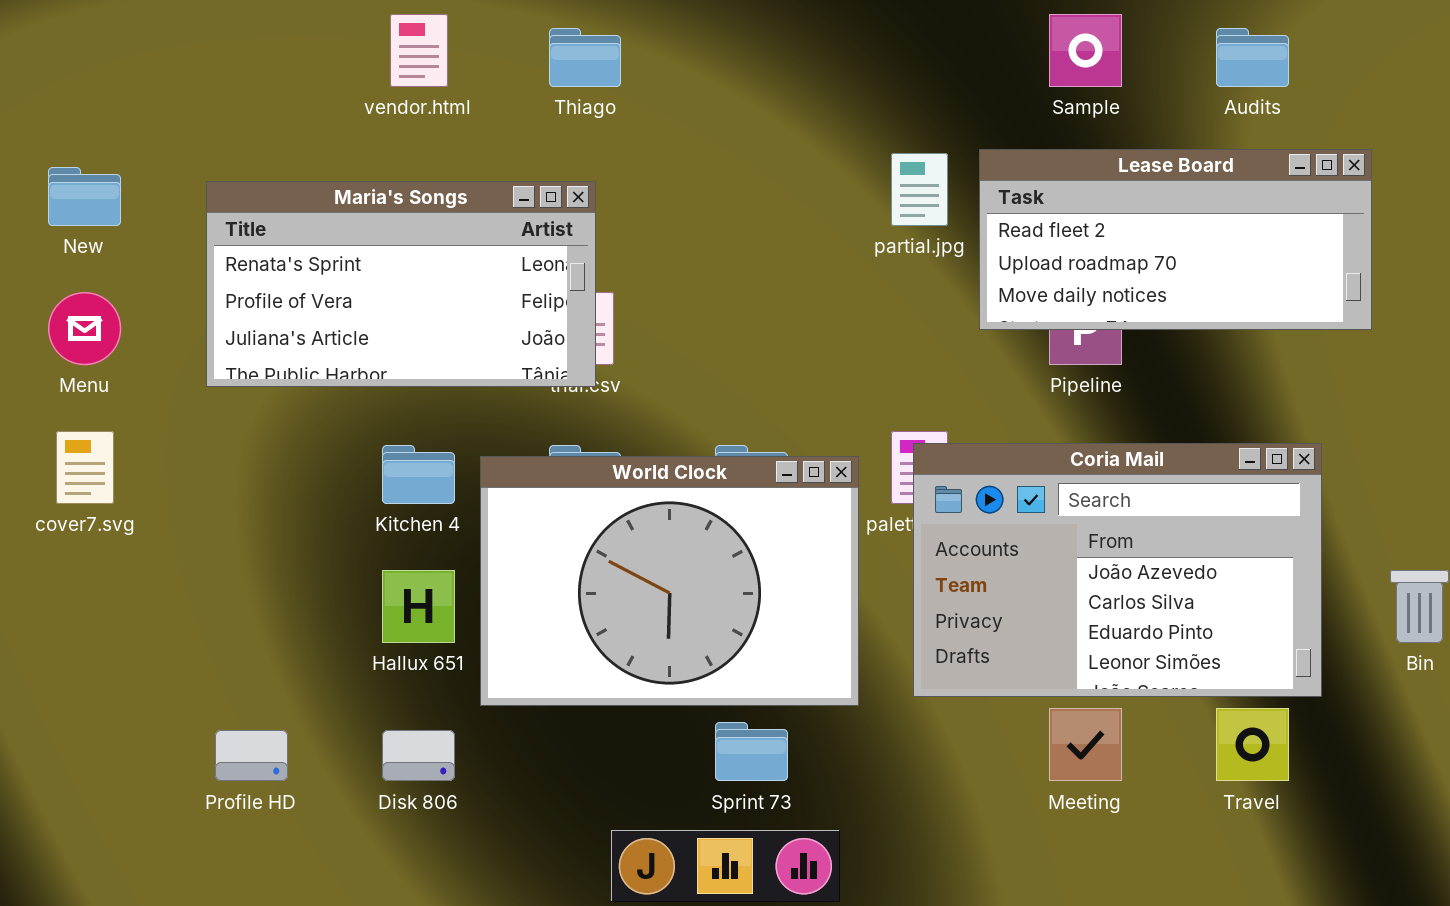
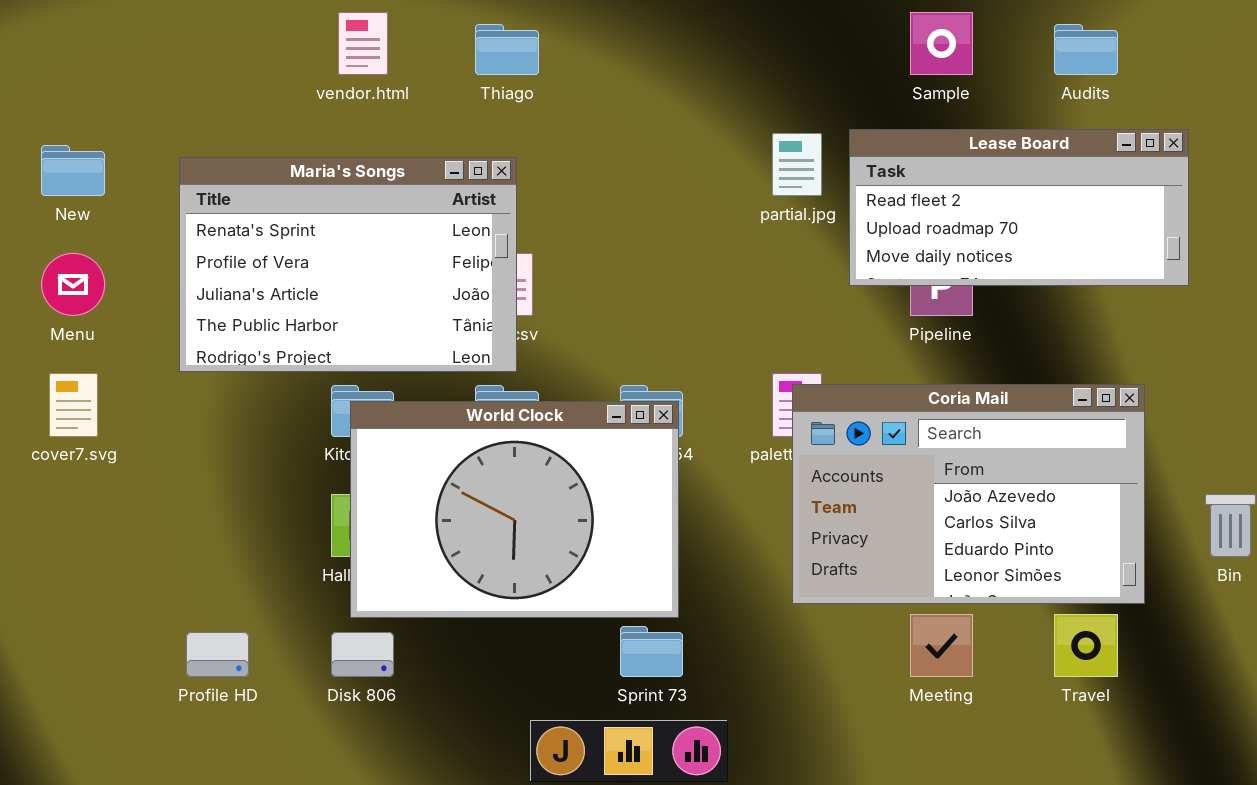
Maria's Songs: [206,181,596,387] -> [179,157,517,372], resized
World Clock: [480,456,859,706] -> [350,401,679,618], moved

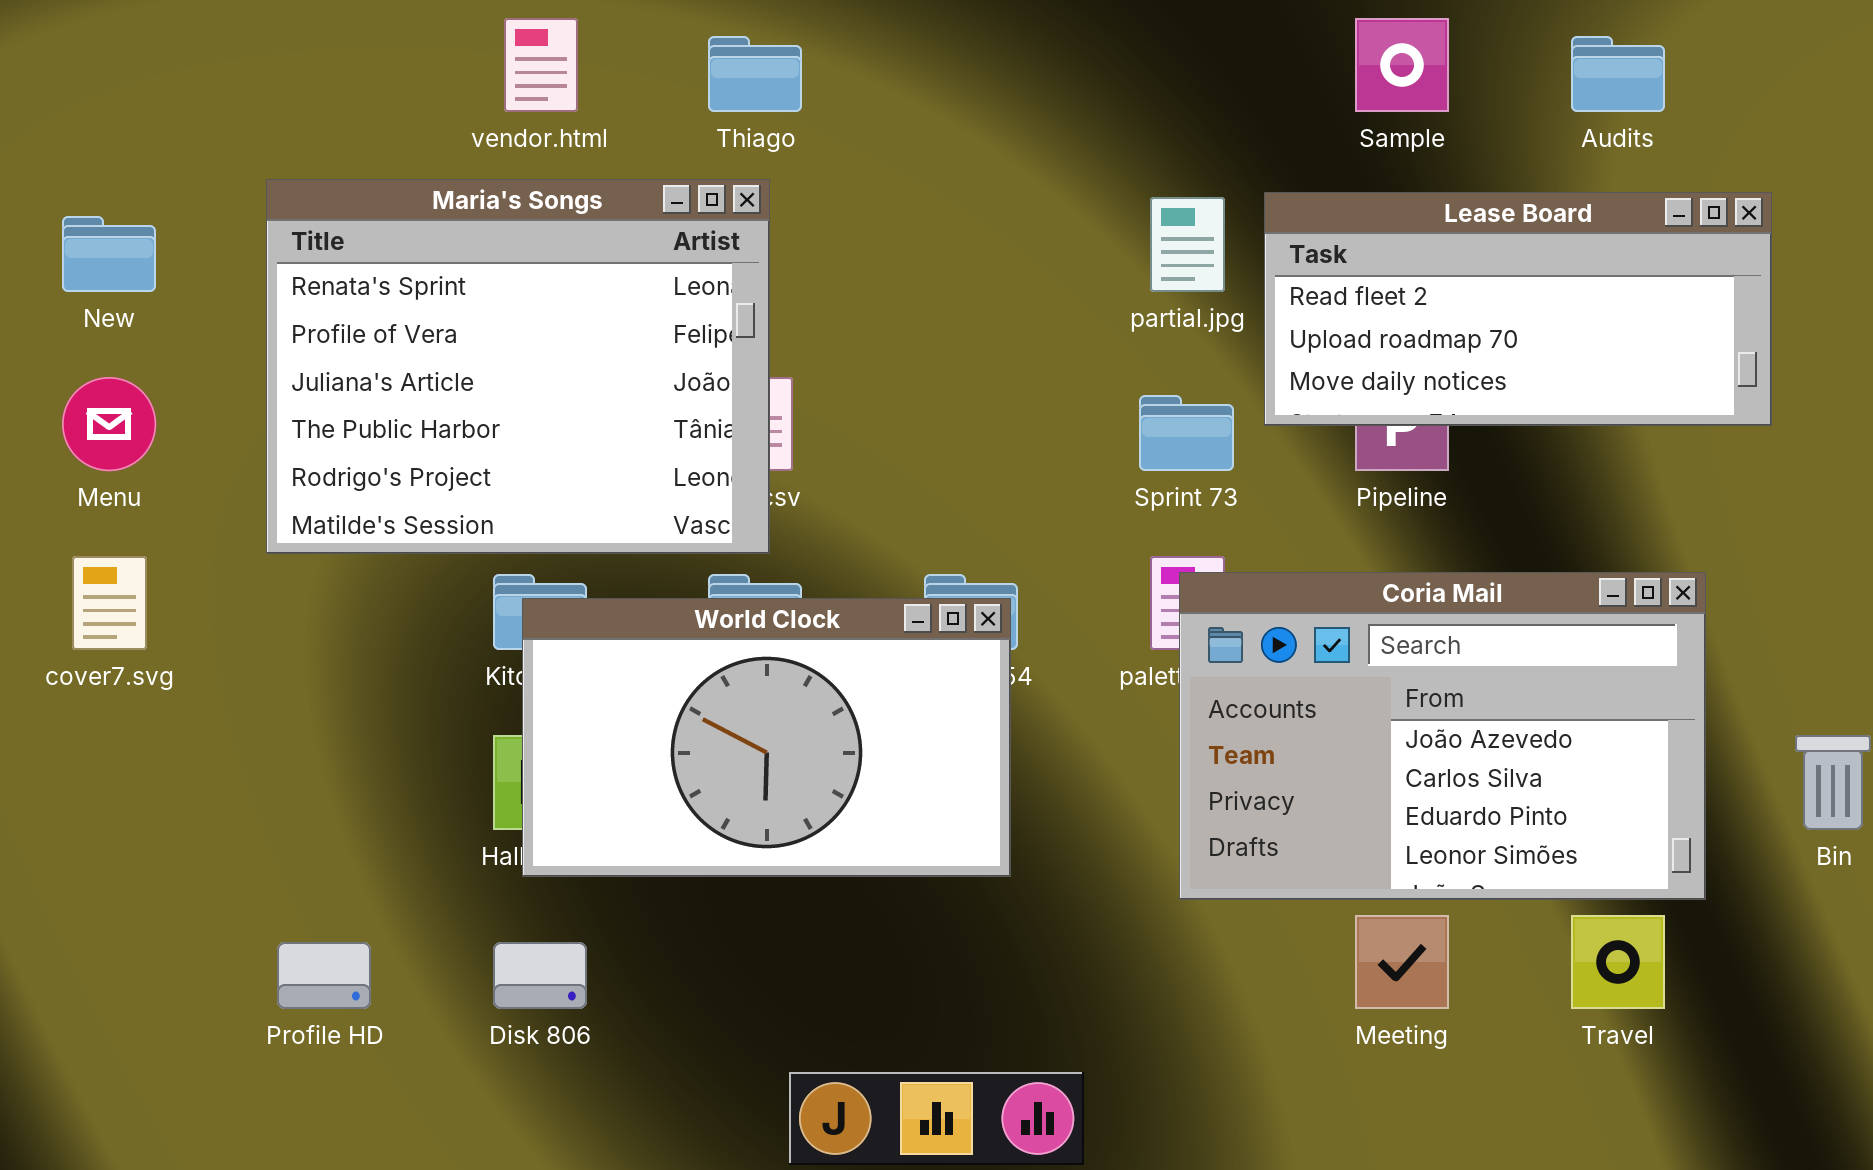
Maria's Songs: [179,157,517,372] -> [266,179,770,554], resized
World Clock: [350,401,679,618] -> [522,598,1011,877], resized
Sprint 73: [620,626,683,677] -> [1139,395,1234,471], moved

